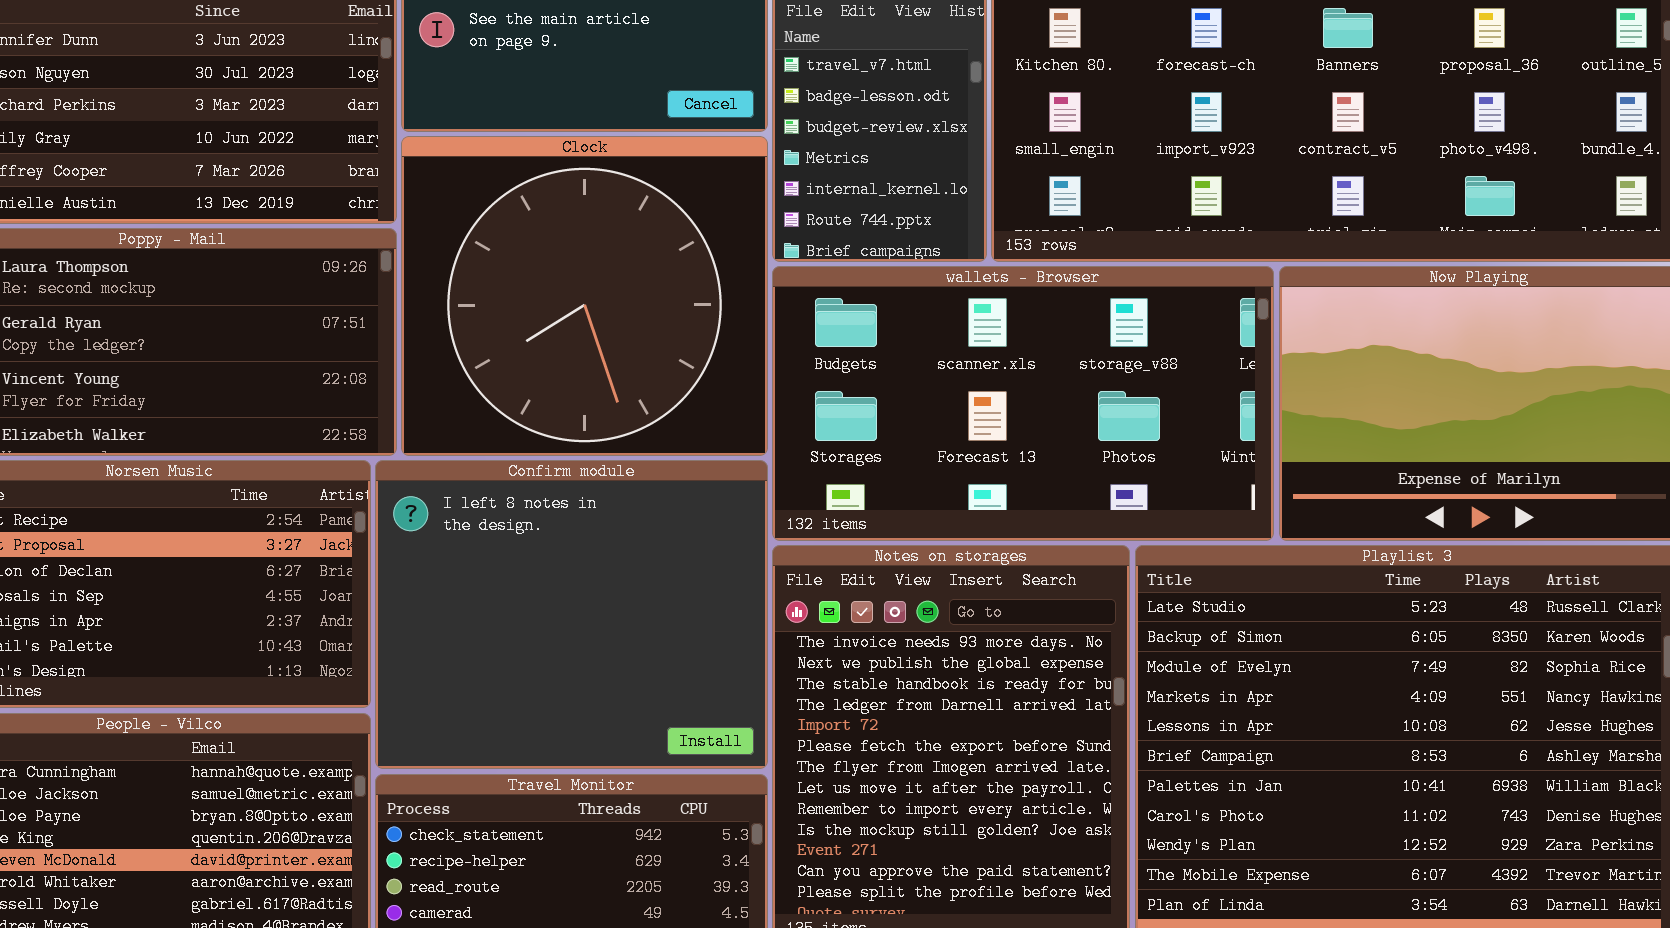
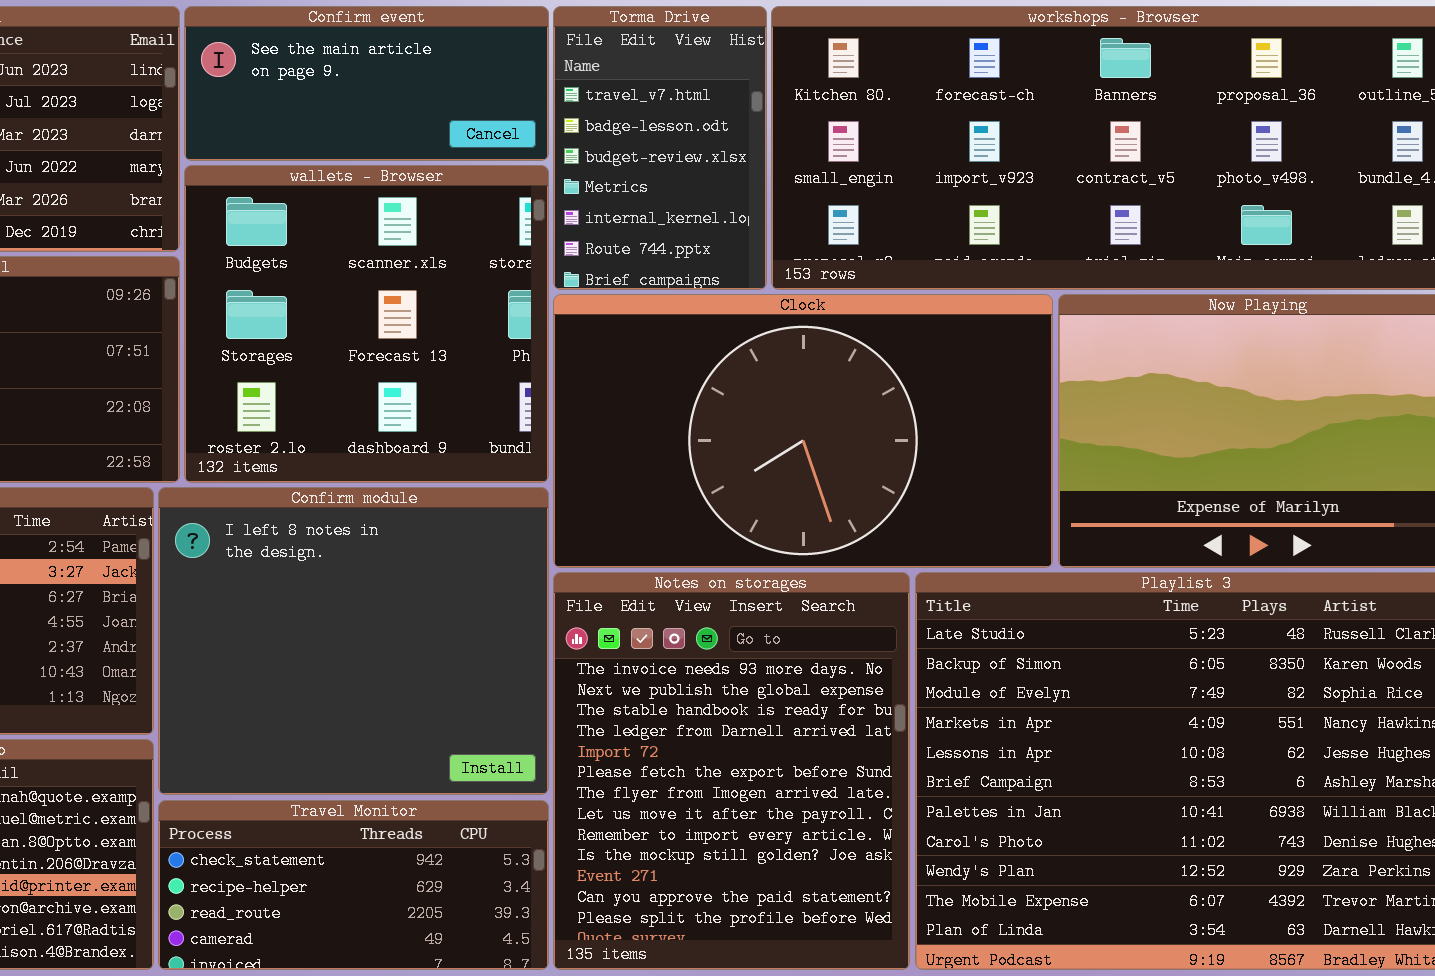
Clock: [401,136,768,456] -> [553,294,1053,568], moved, resized
wallets - Browser: [772,266,1274,541] -> [184,165,549,483], moved, resized

